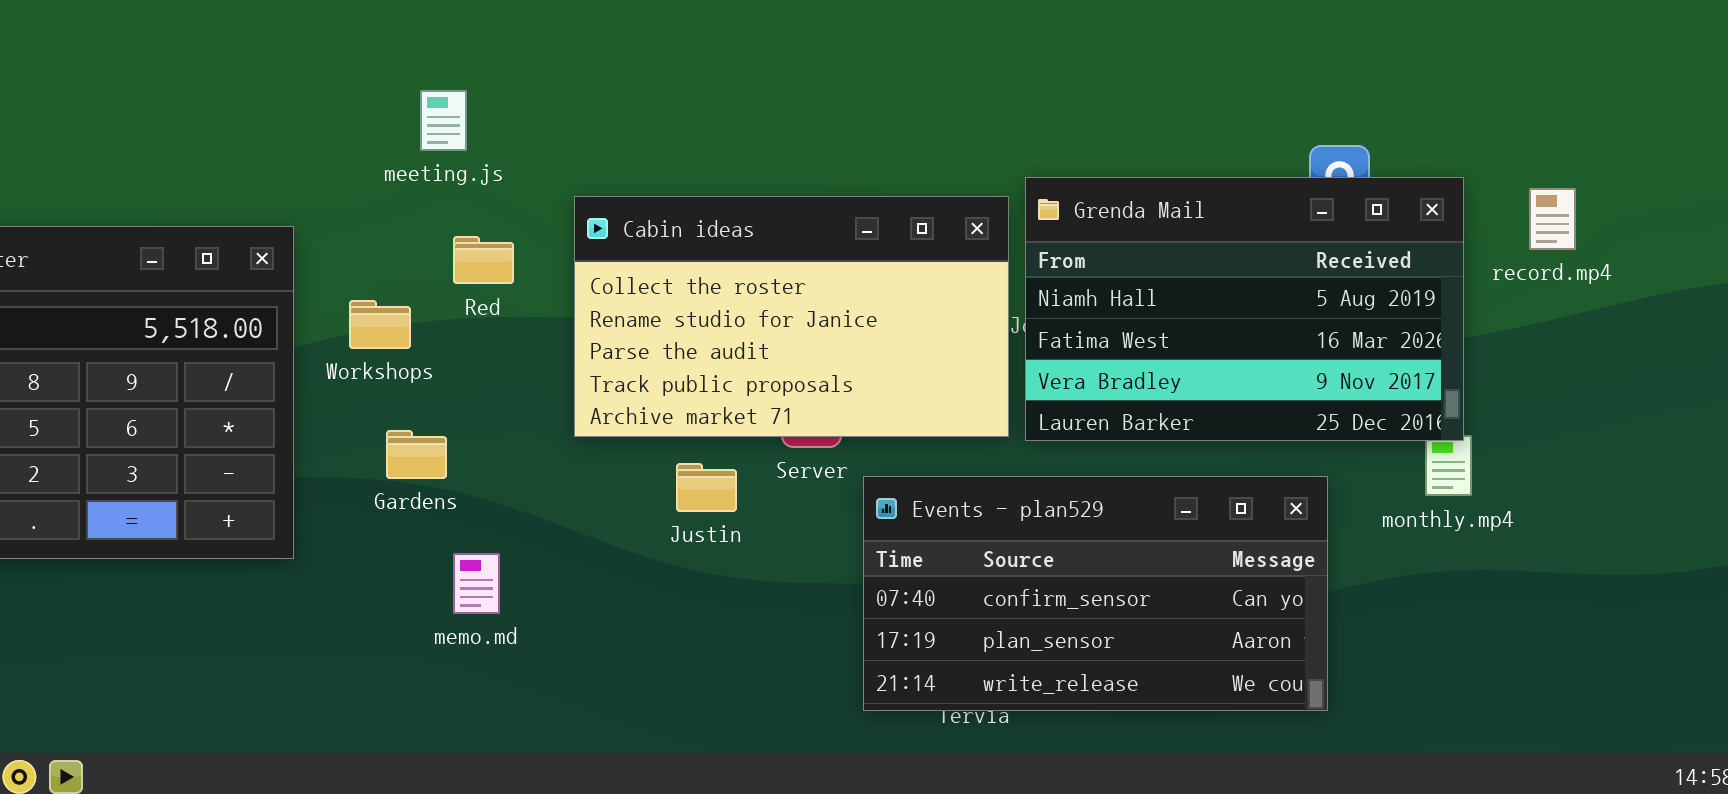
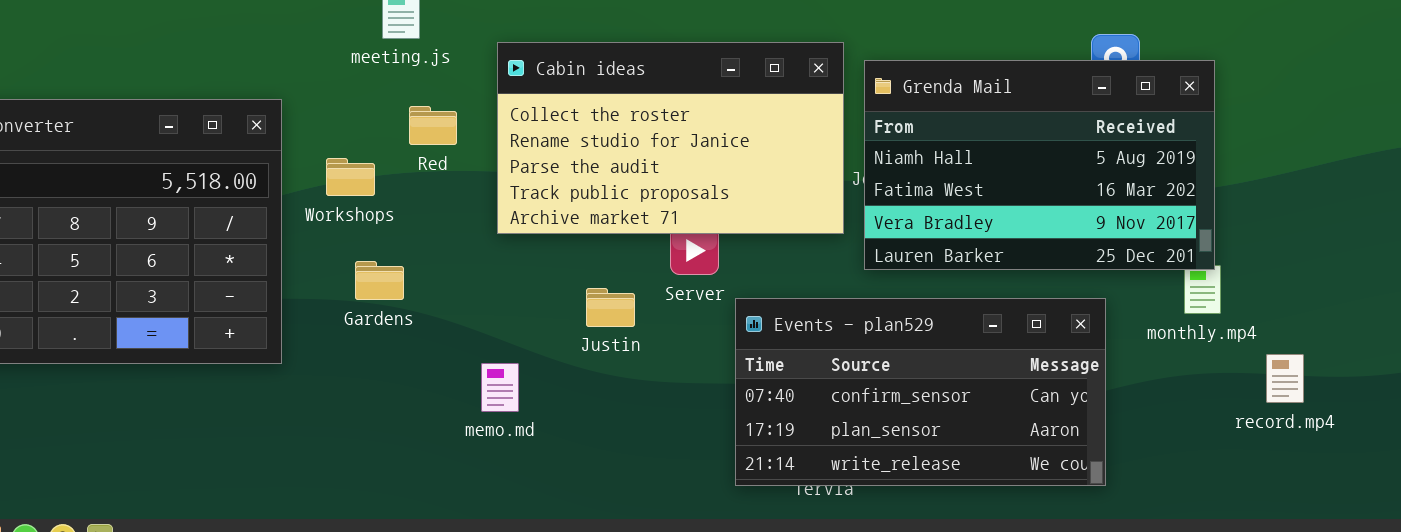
record.mp4: [1529,188,1576,250] -> [1266,354,1304,403], moved
Cabin ideas: [574,196,1009,437] -> [497,42,844,234], moved
memo.md: [453,553,500,614] -> [481,363,519,412], moved

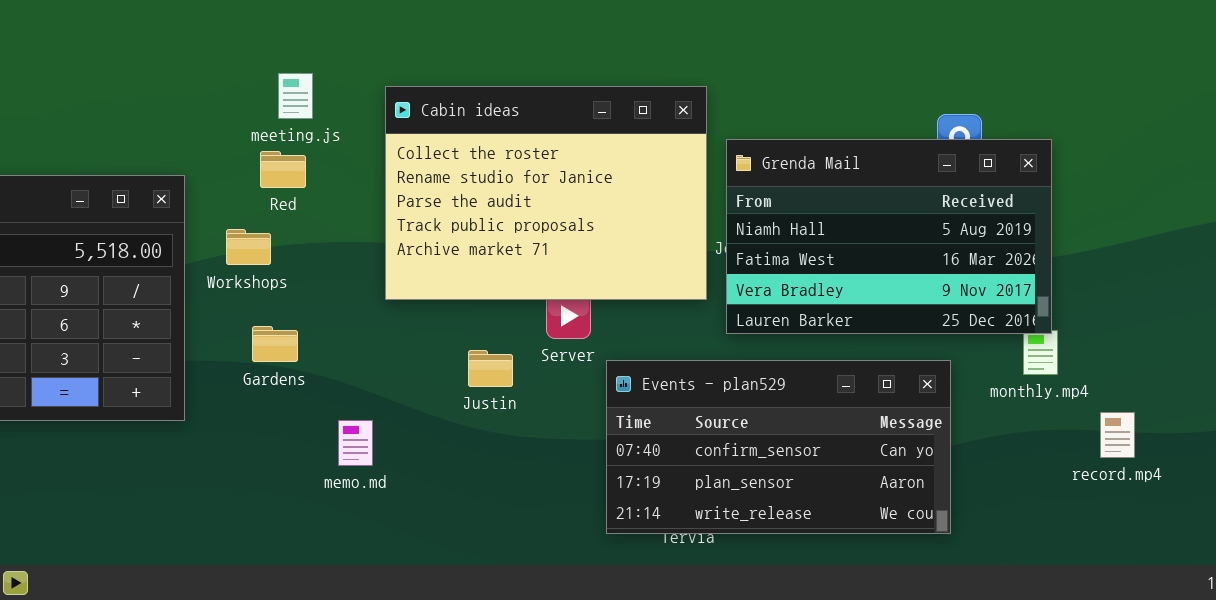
Cabin ideas: [497,42,844,234] -> [385,86,707,300], resized
Red: [409,106,457,145] -> [260,151,306,188], moved
memo.md: [481,363,519,412] -> [338,420,373,466], moved

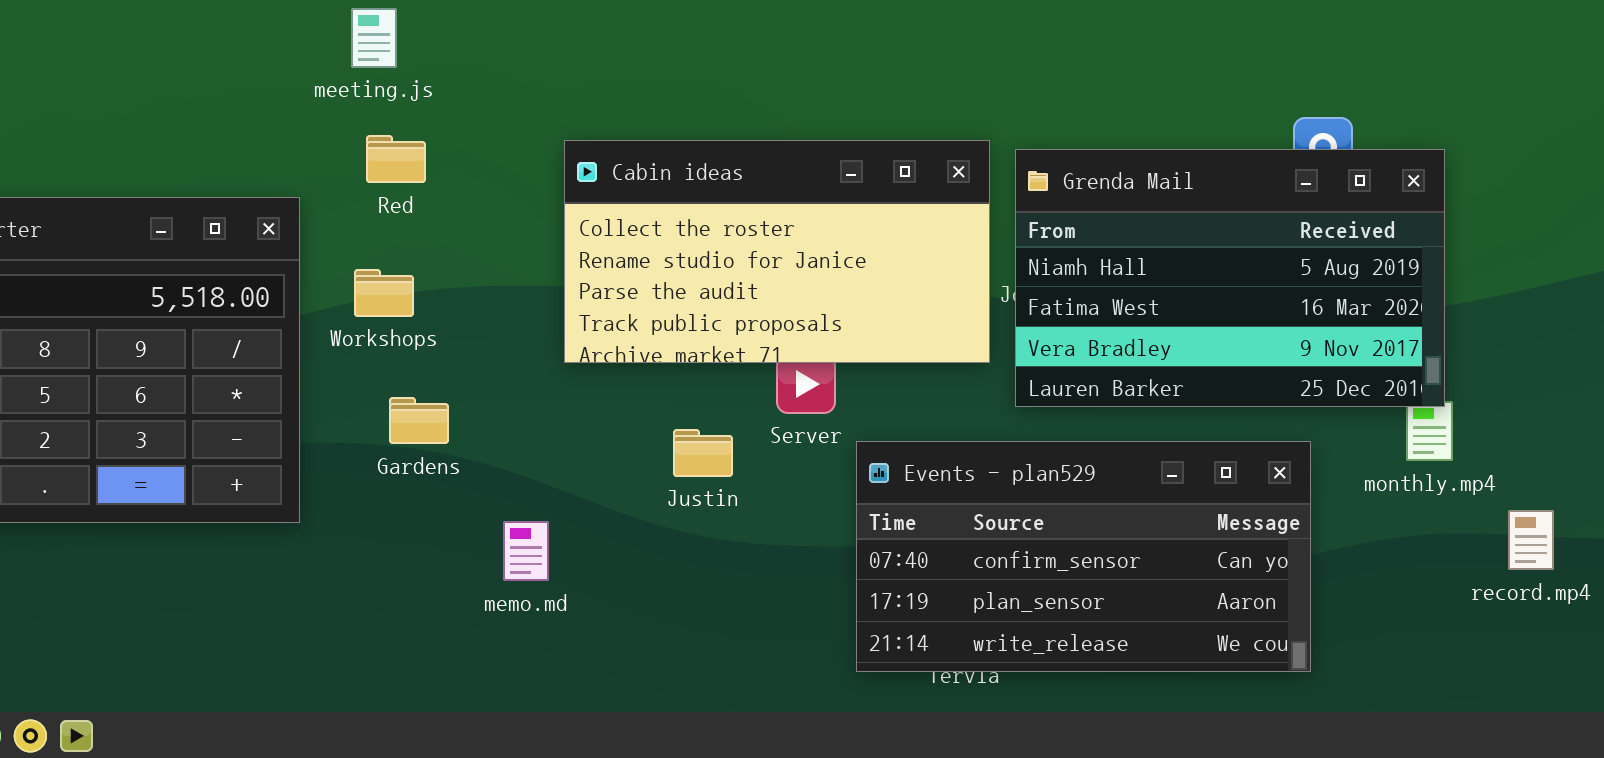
meeting.js: [278,73,313,119] -> [351,8,397,68], moved
Cabin ideas: [385,86,707,300] -> [564,140,990,363], resized
Red: [260,151,306,188] -> [366,135,426,183], moved

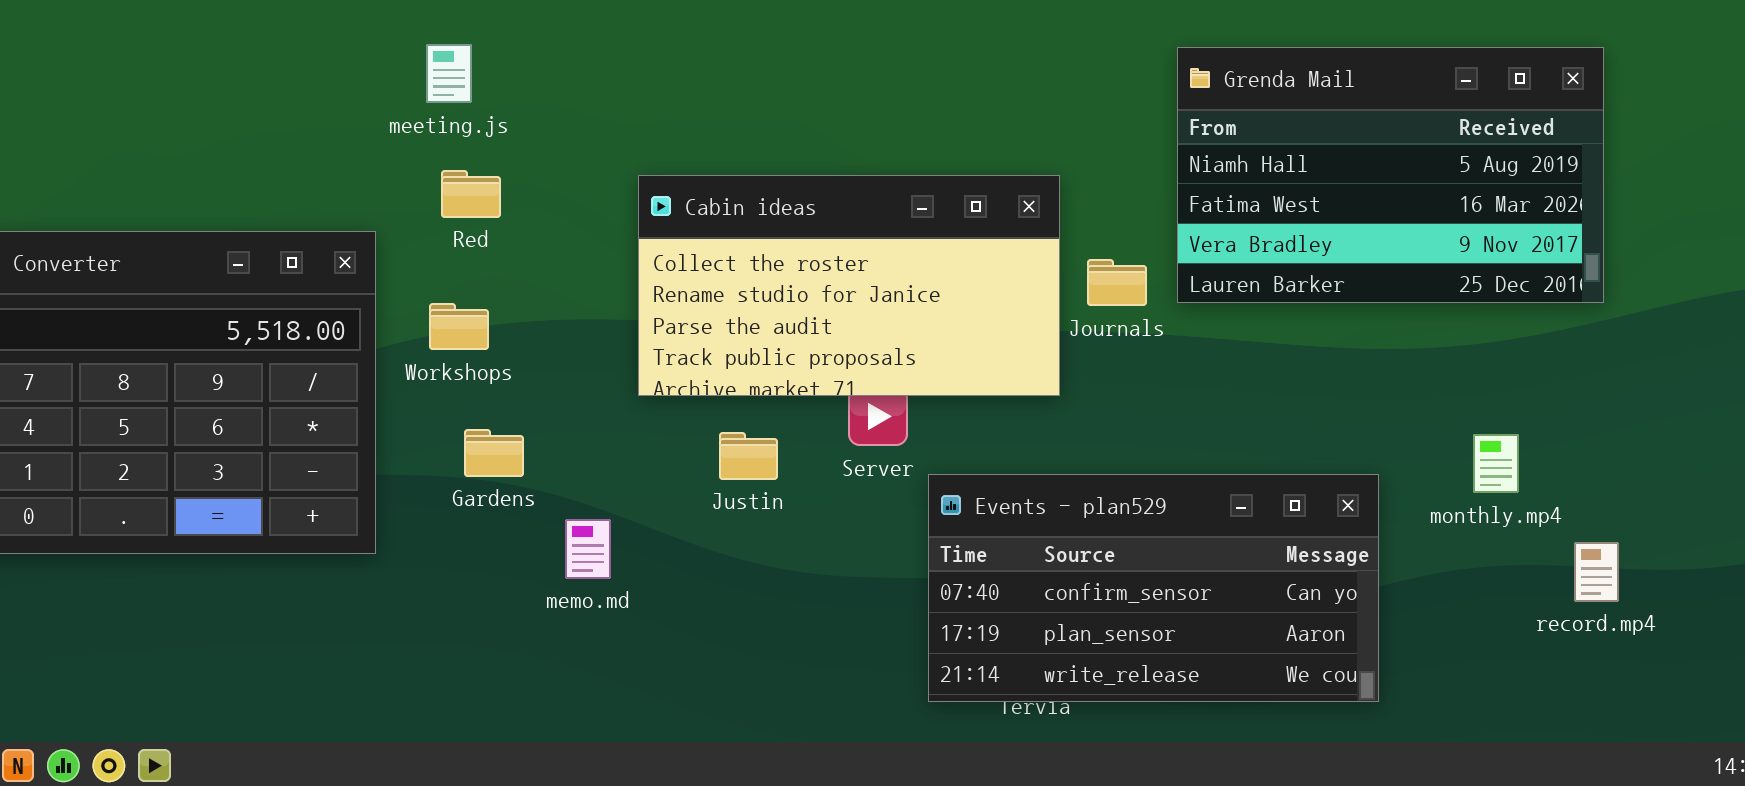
Grenda Mail: [1015,149,1445,407] -> [1177,47,1604,303], moved
Justin: [673,429,733,477] -> [719,432,778,480], moved
memo.md: [503,521,549,581] -> [565,519,611,579], moved

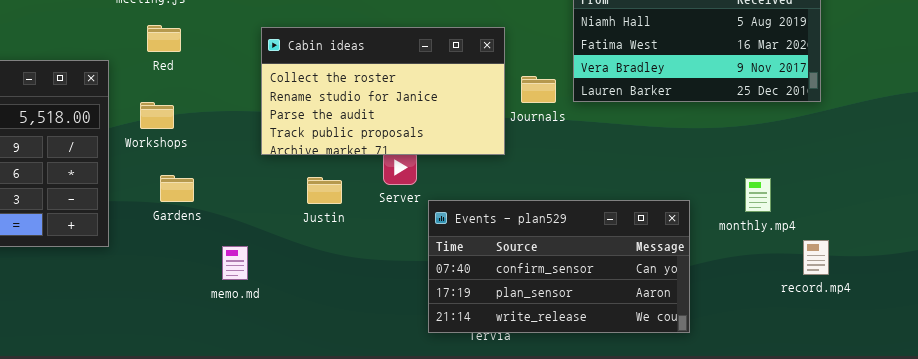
memo.md: [565,519,611,579] -> [222,246,248,280], moved

